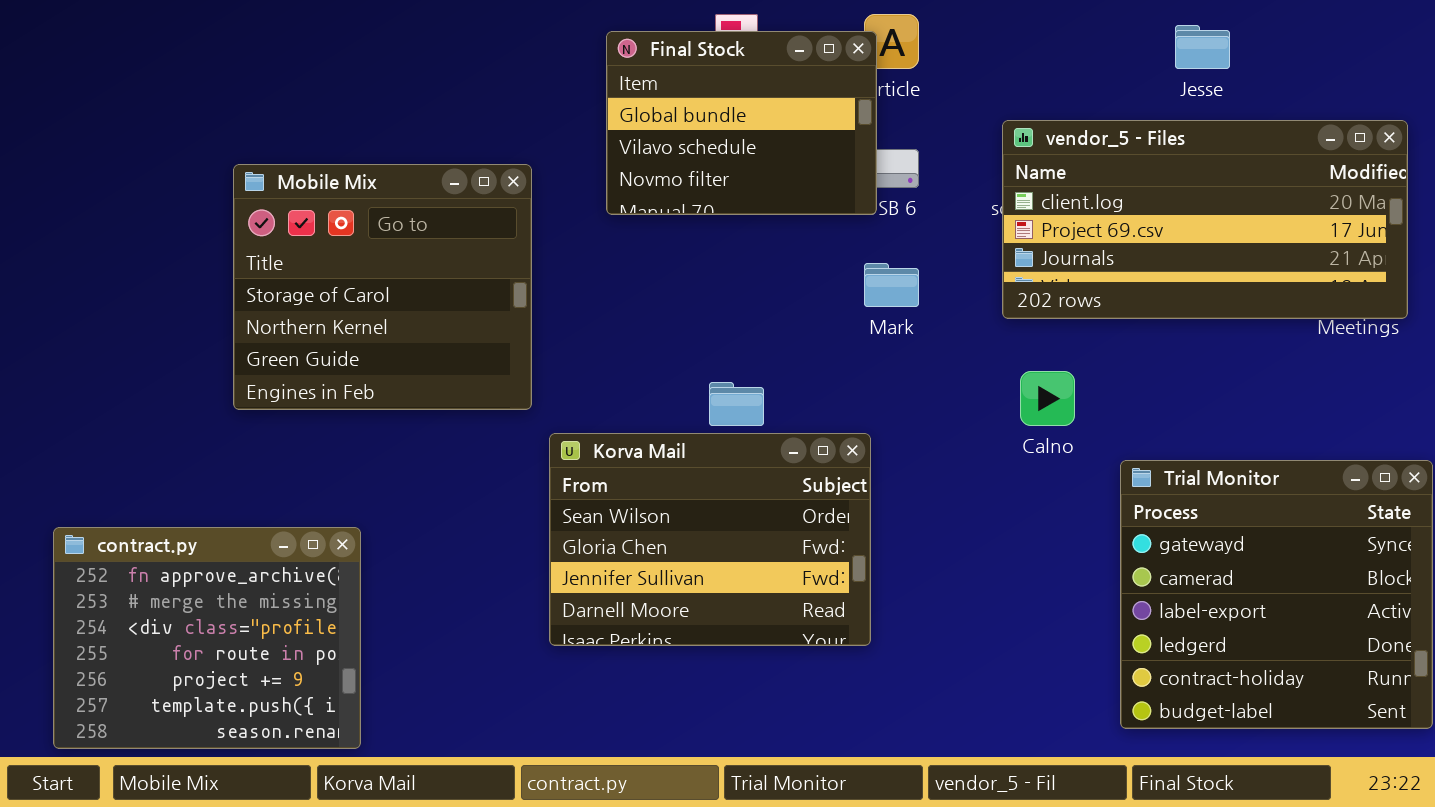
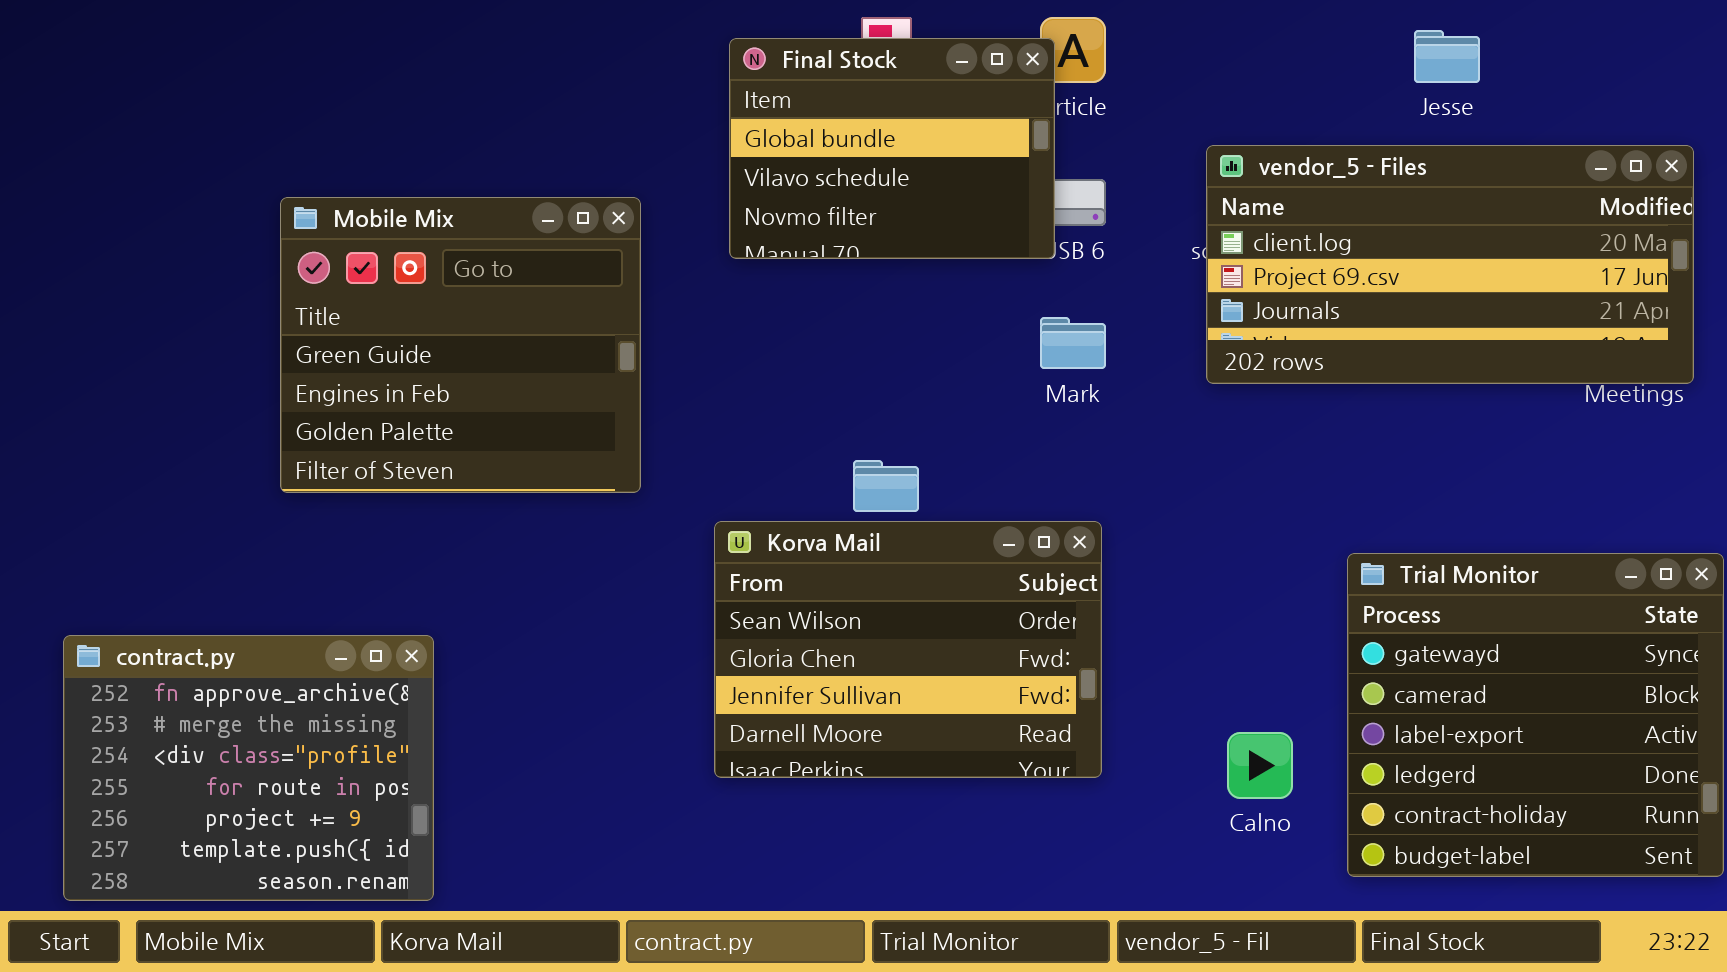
Mobile Mix: [233,164,532,410] -> [280,197,641,493], scrolled down 2 rows
Calno: [1020,371,1075,426] -> [1227,732,1293,799], moved
Korva Mail: [549,433,871,646] -> [714,521,1102,778], moved

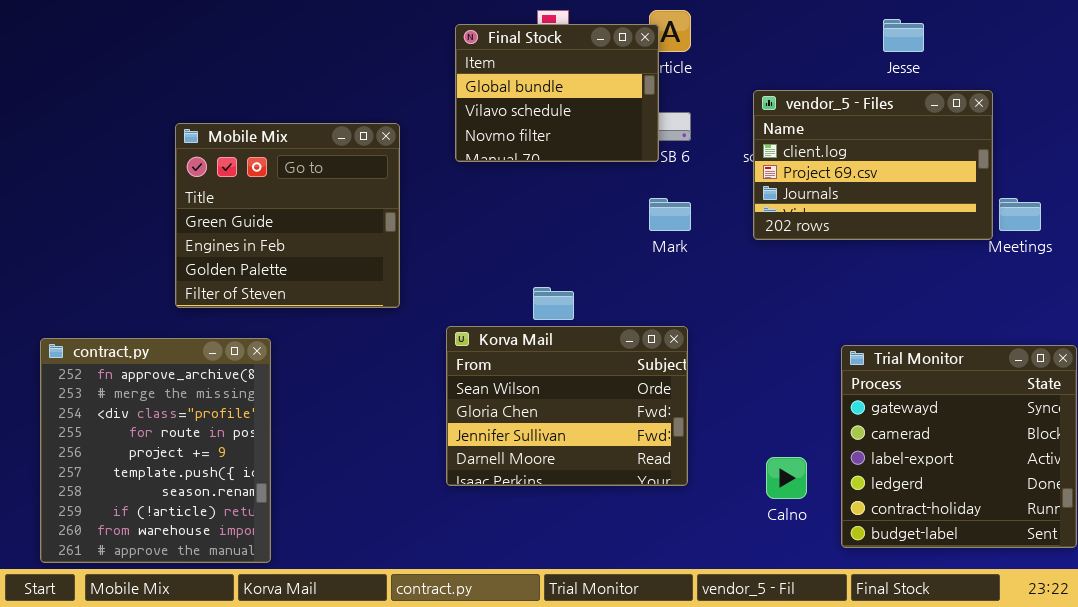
vendor_5 - Files: [1206,145,1694,384] -> [753,90,993,240], resized
contract.py: [63,635,434,901] -> [40,338,271,563], resized

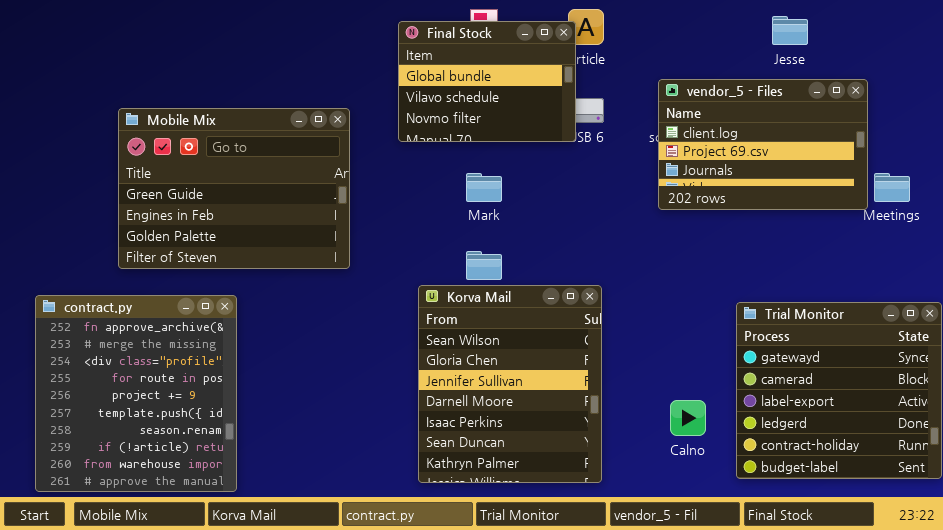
Mobile Mix: [175,123,400,308] -> [118,108,350,269], resized
Mark: [649,198,691,231] -> [466,173,502,202], moved
Korva Mail: [446,326,688,486] -> [418,285,602,483], resized

